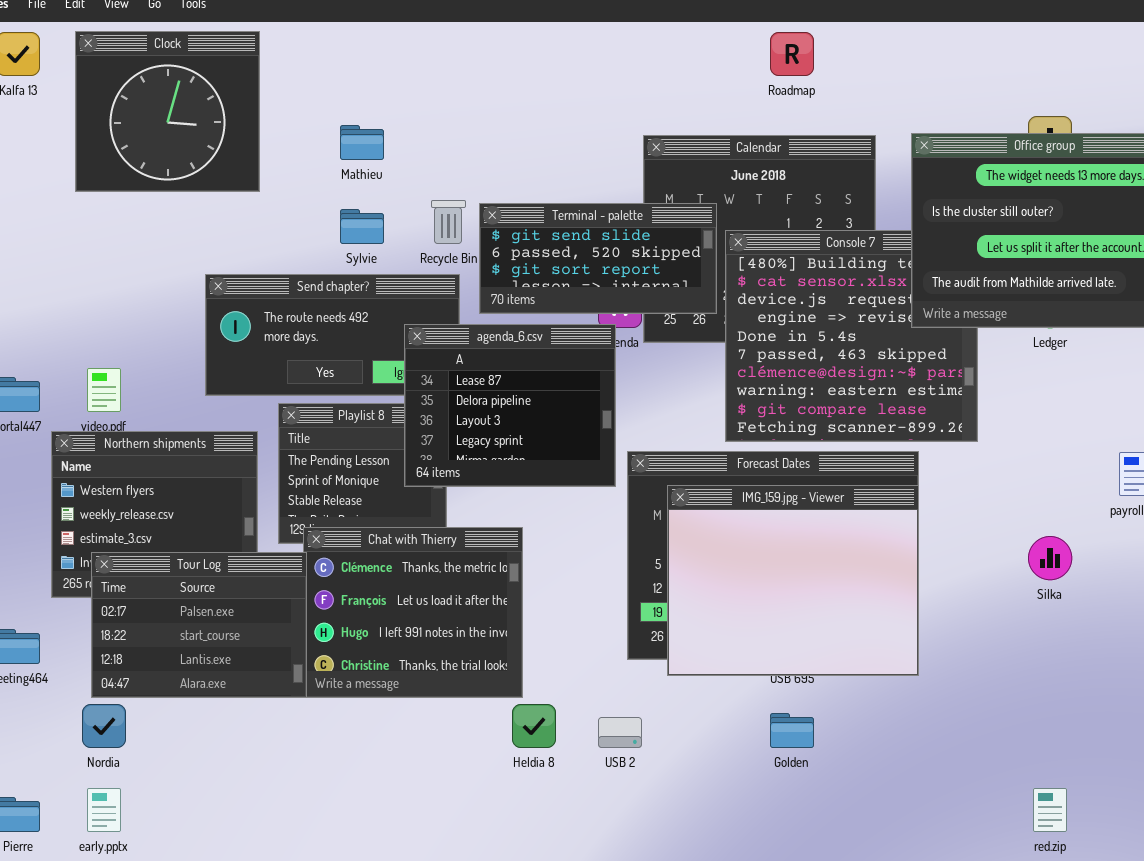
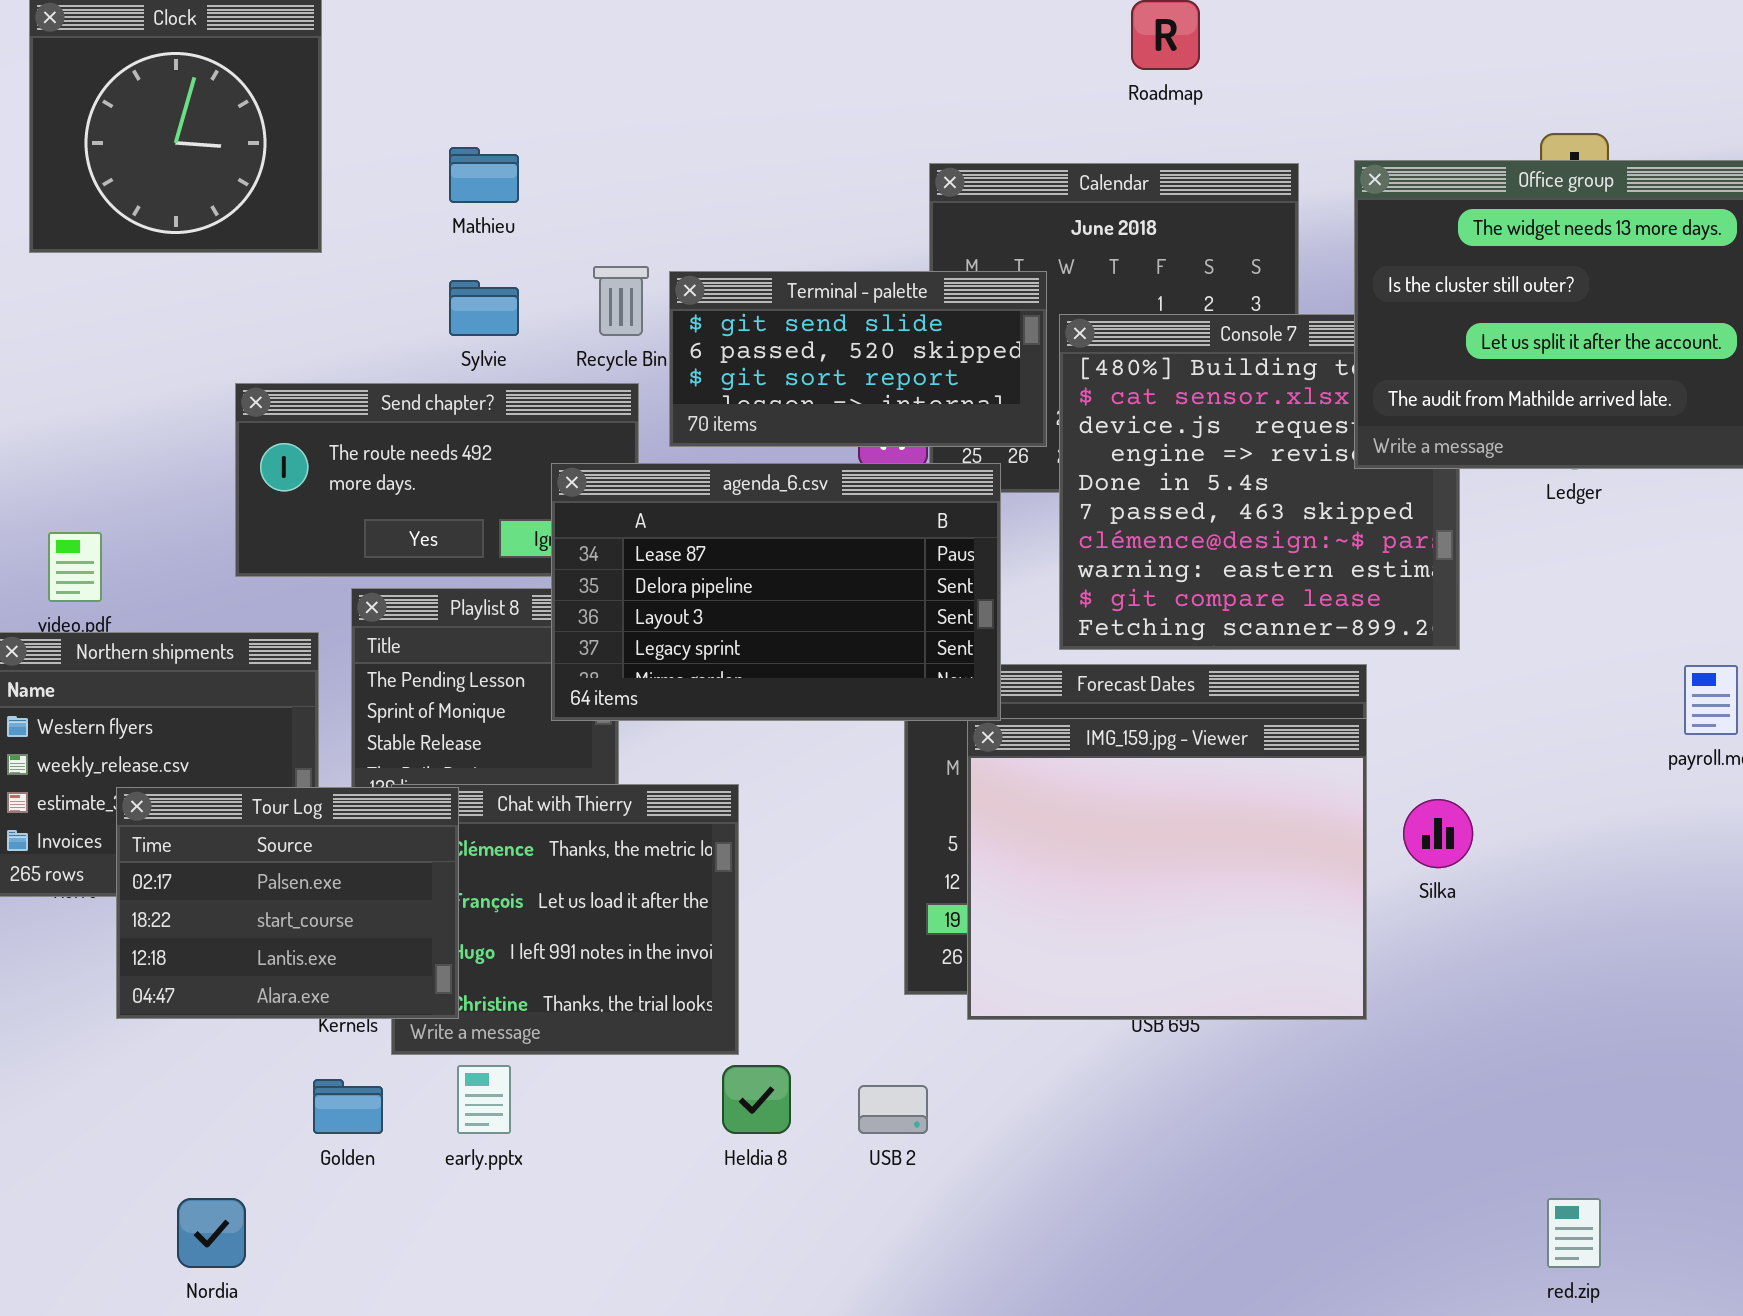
agenda_6.csv: [404,324,616,487] -> [551,463,1001,721], resized
Silka: [1028,536,1072,580] -> [1403,799,1473,868], moved
Tour Log: [91,552,307,698] -> [116,787,459,1019], moved
Nordia: [82,704,126,748] -> [177,1198,246,1268], moved
Golden: [770,713,814,748] -> [313,1079,383,1134], moved
early.pptx: [87,788,121,832] -> [457,1065,511,1134], moved

